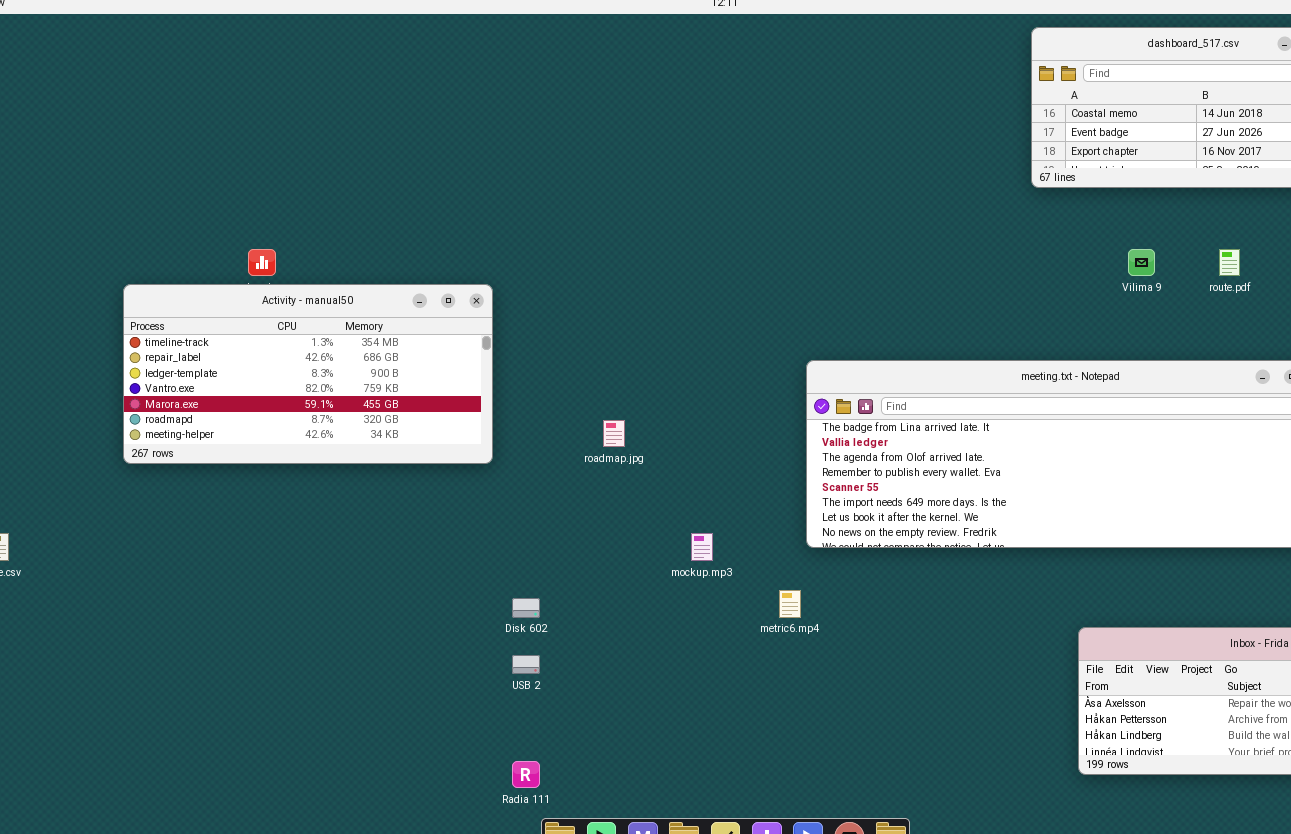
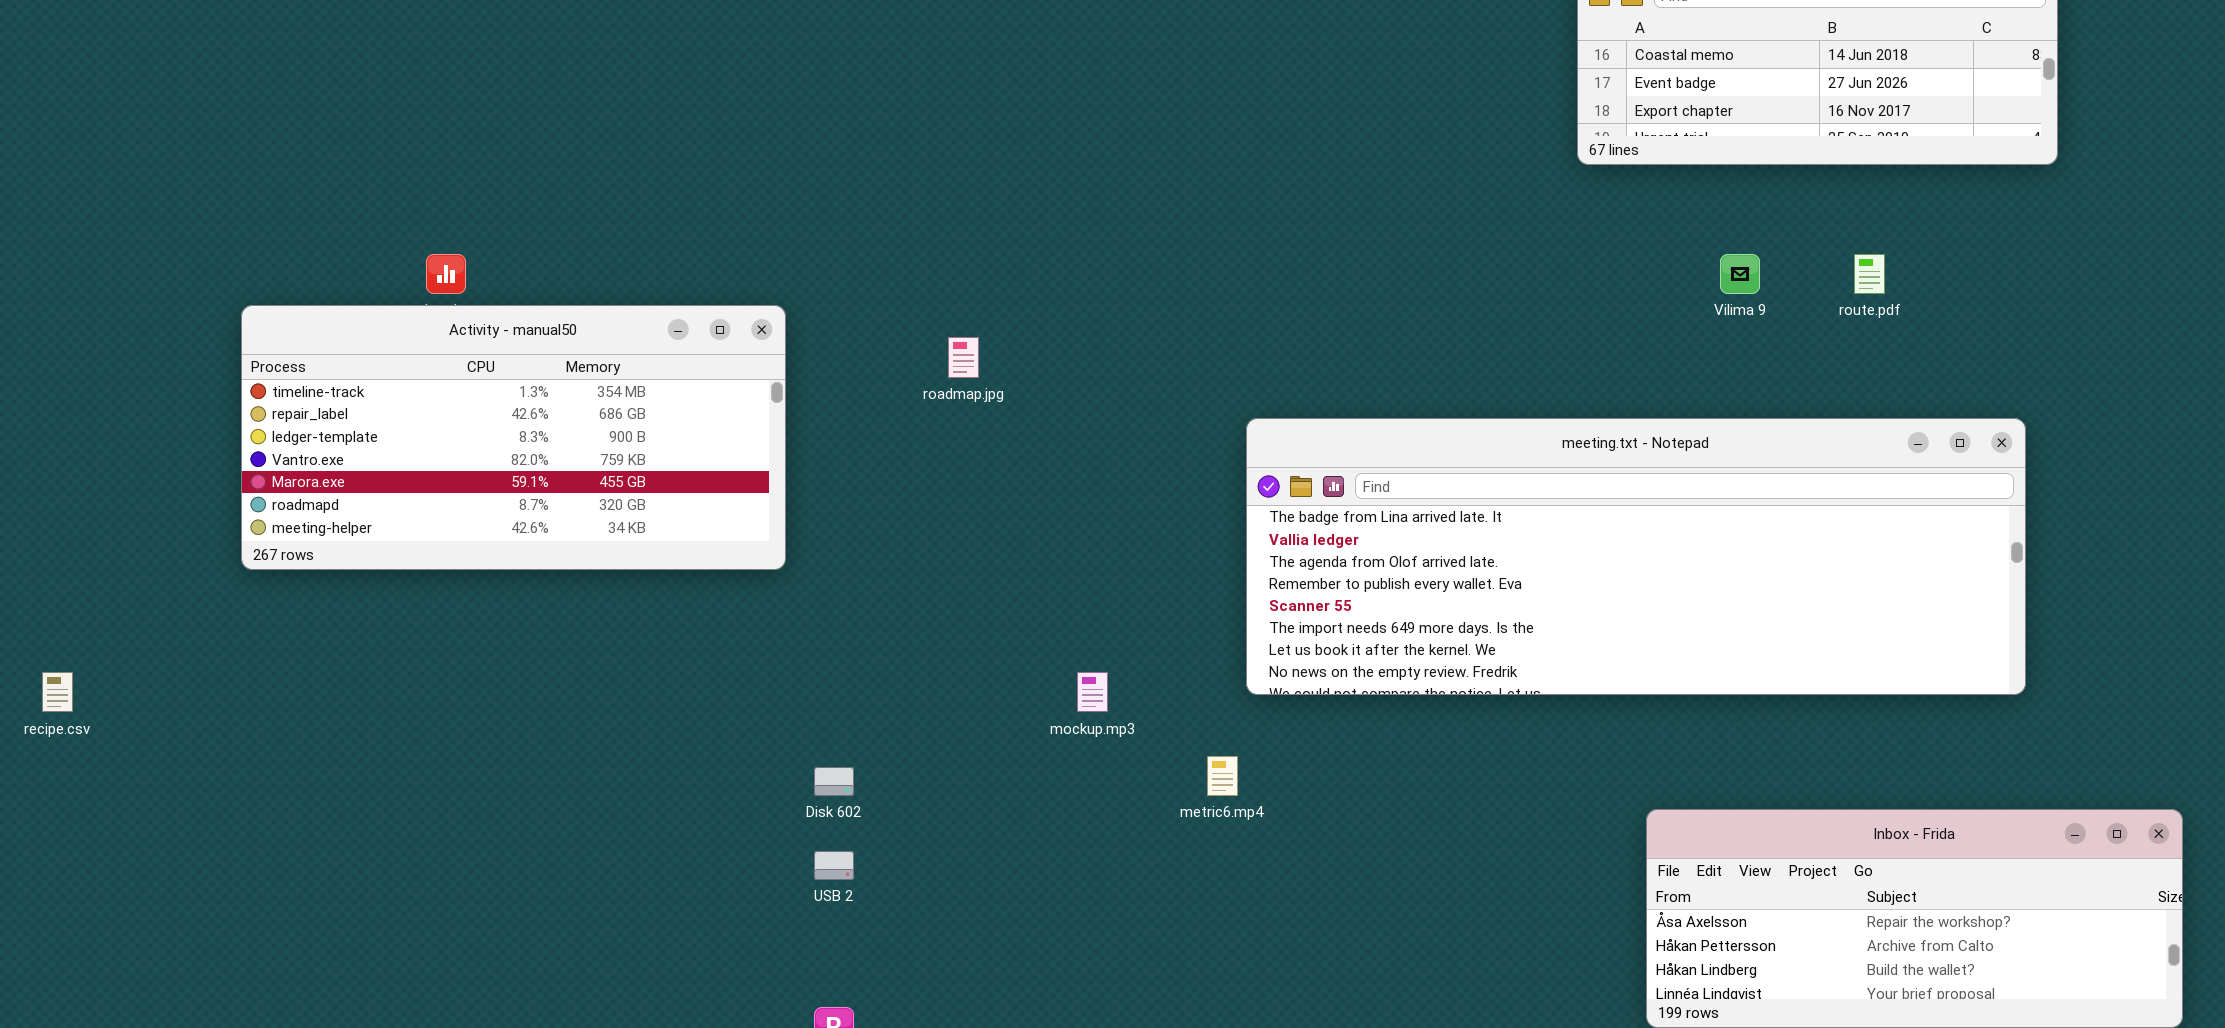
roadmap.jpg: [603,420,625,447] -> [948,337,979,378], moved

